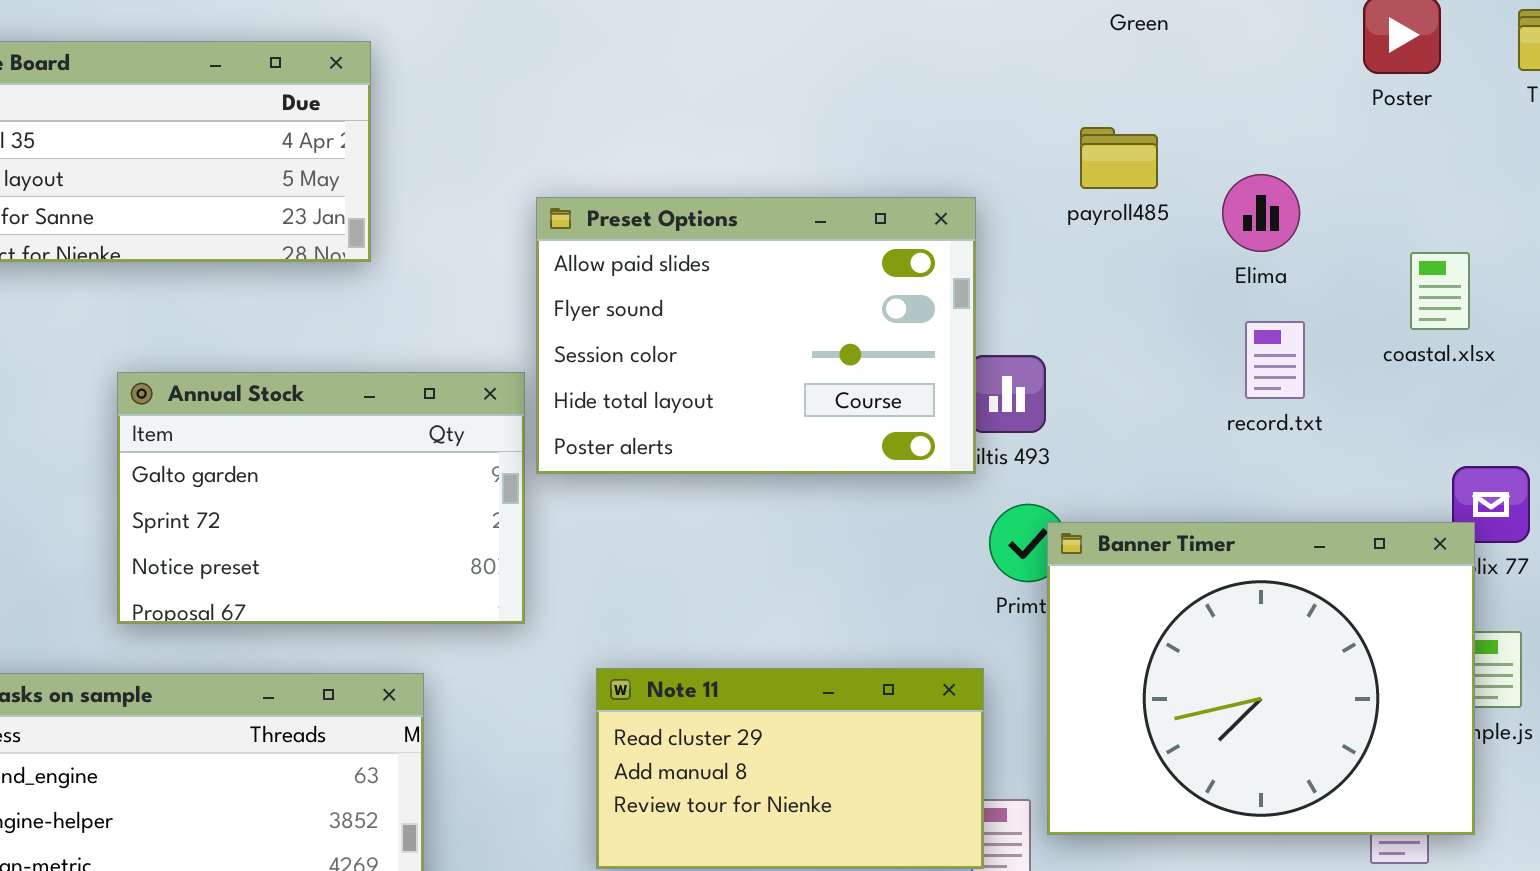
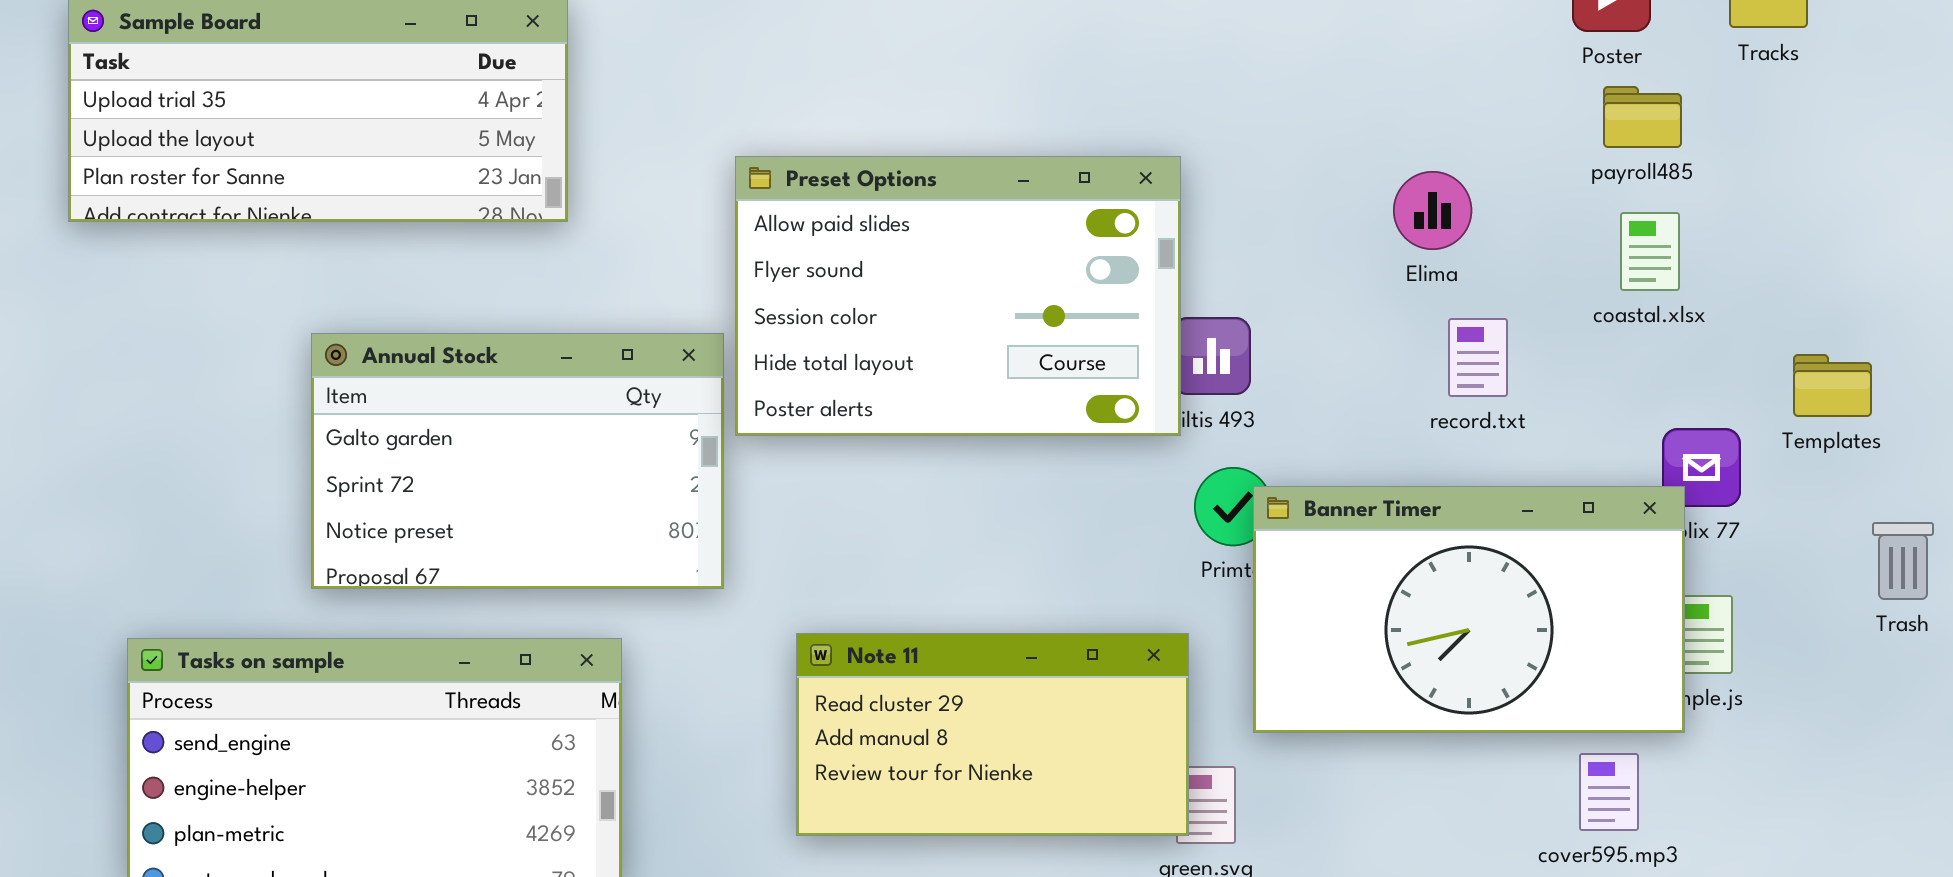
payroll485: [1080,127,1158,189] -> [1603,86,1682,148], moved
Elima: [1222,174,1300,252] -> [1393,171,1472,250], moved
record.txt: [1245,321,1305,399] -> [1448,318,1508,397], moved
Banner Timer: [1047,522,1475,835] -> [1253,486,1685,733], resized

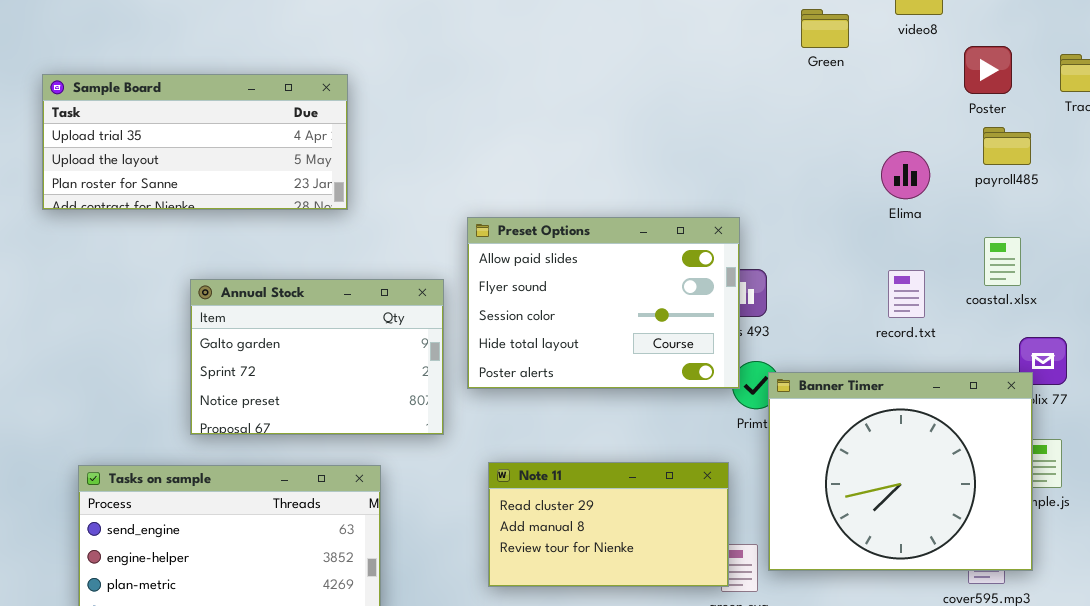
Preset Options: [735,156,1181,436] -> [467,217,740,389], moved
Elima: [1393,171,1472,250] -> [881,151,930,199], moved
coastal.xlsx: [1620,212,1680,291] -> [984,237,1021,286], moved
Banner Timer: [1253,486,1685,733] -> [768,372,1033,571], resized

